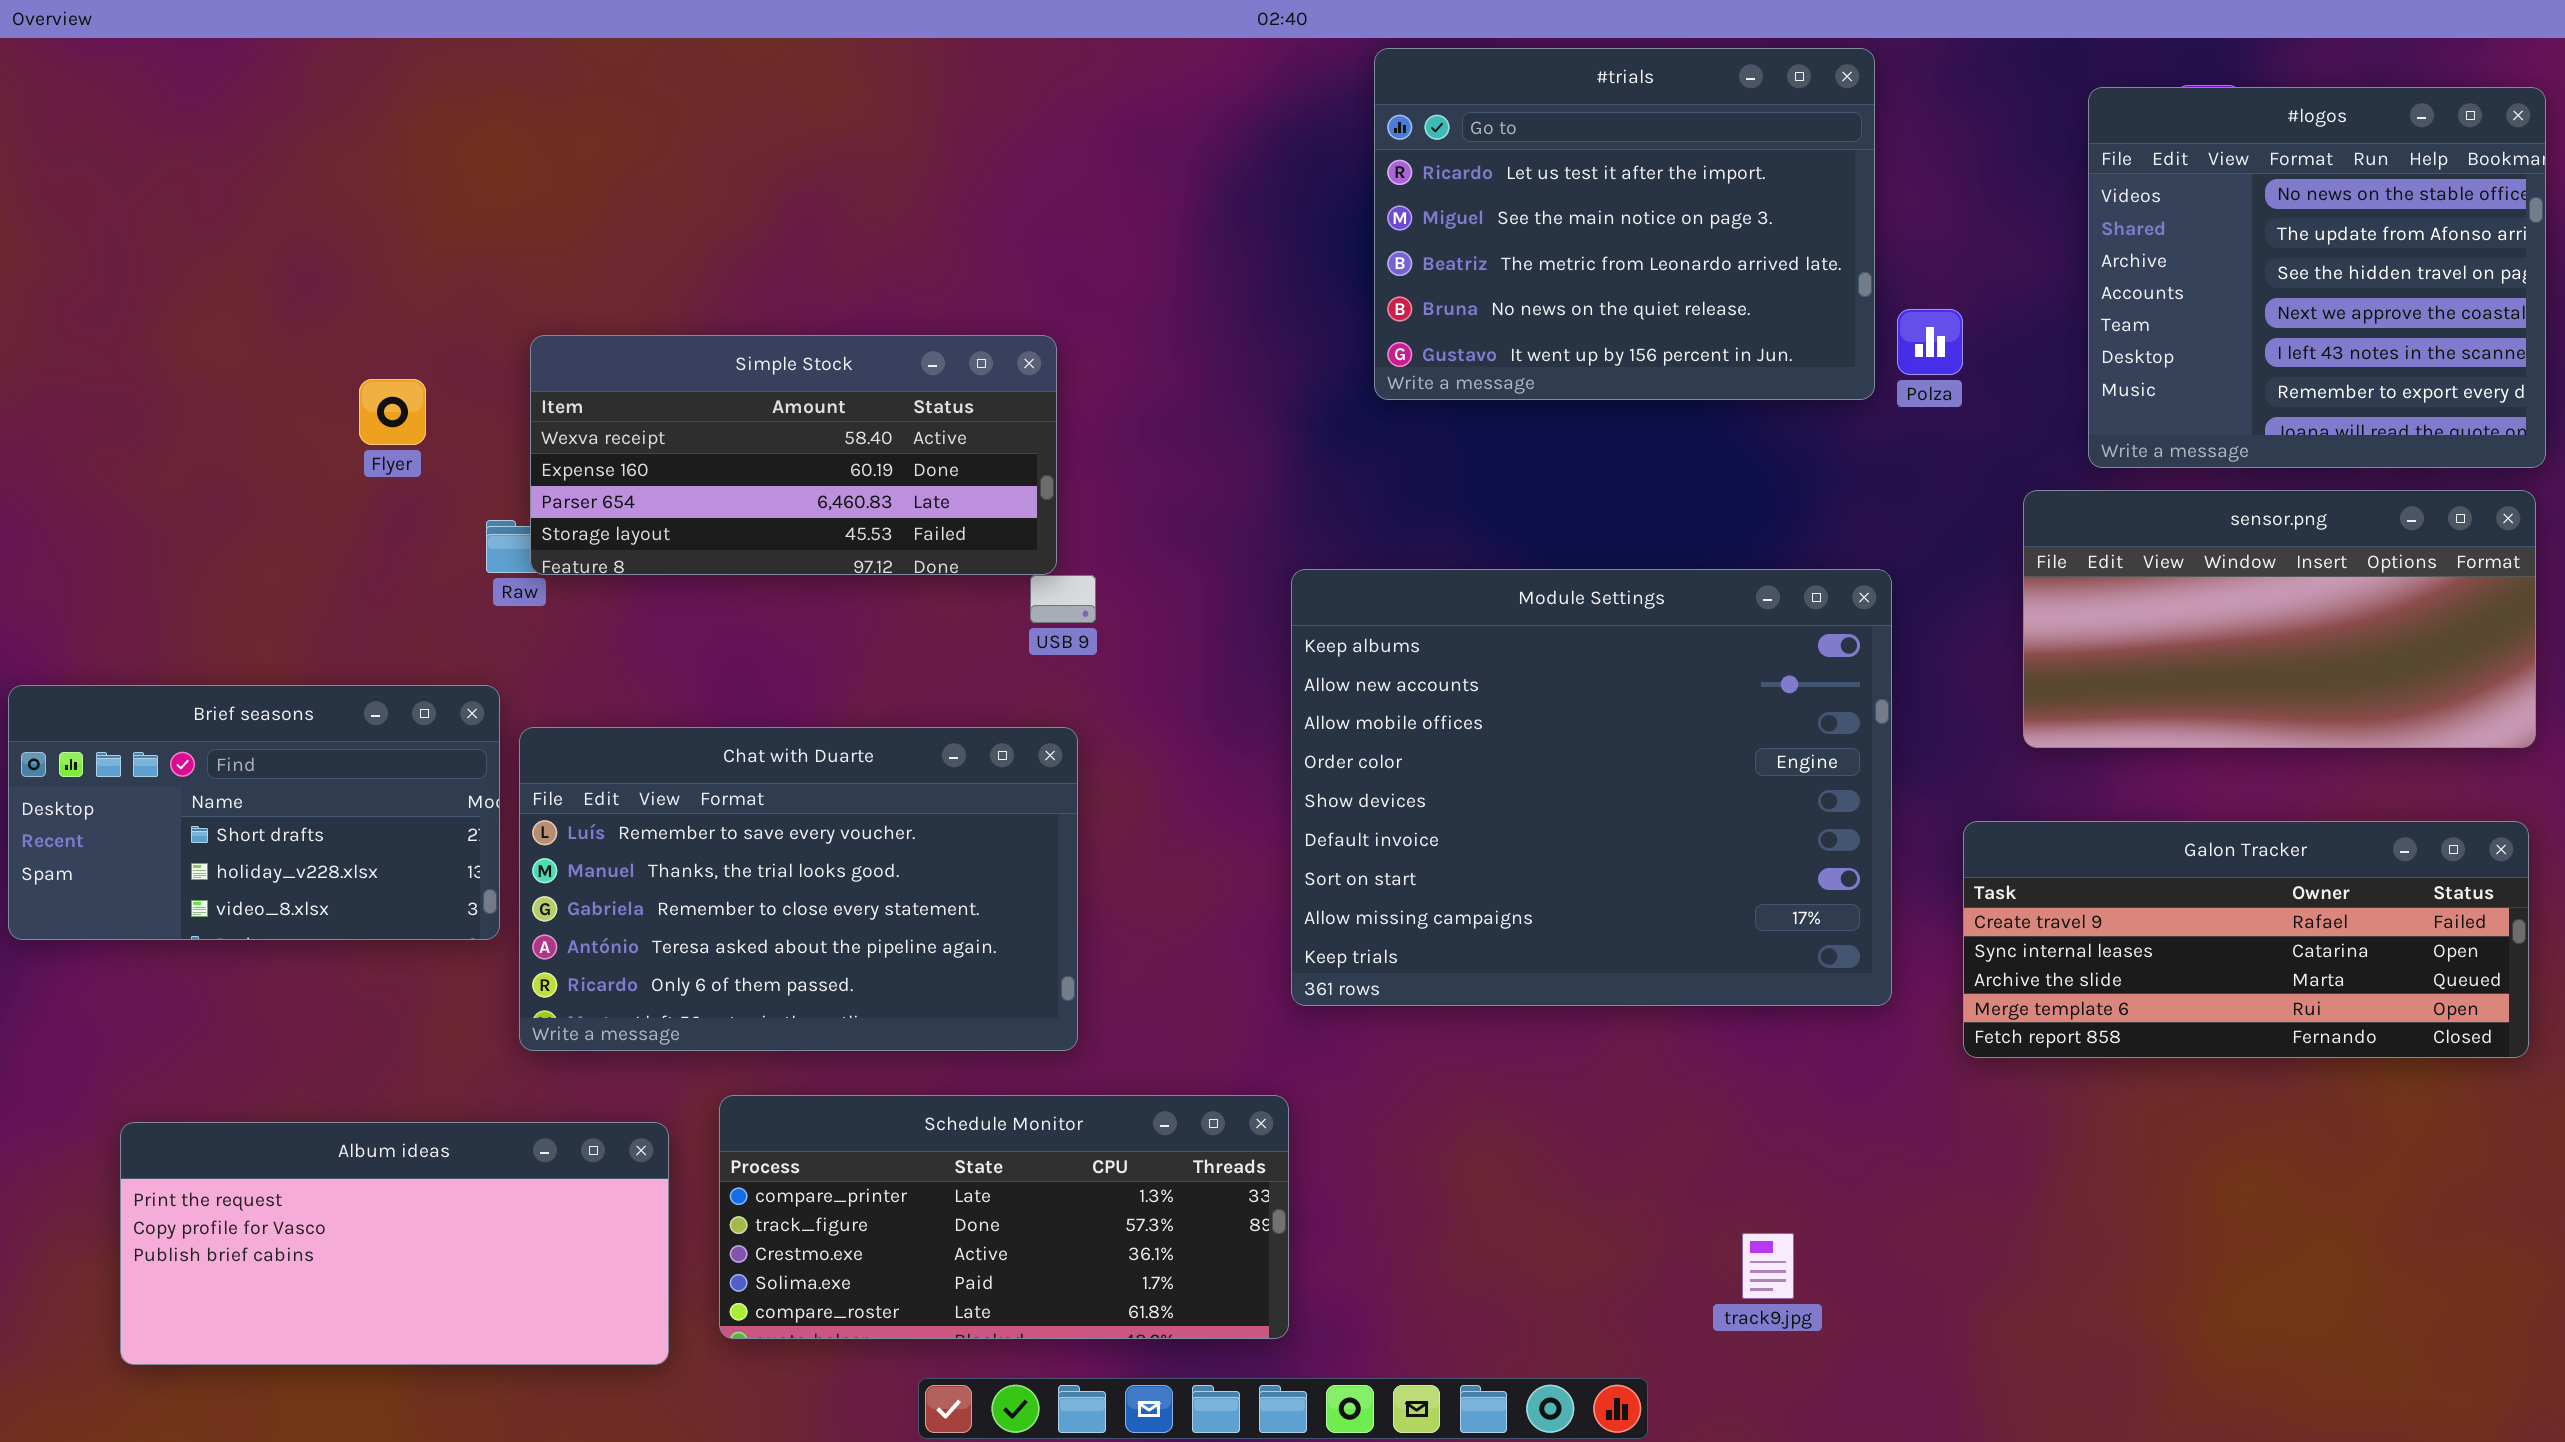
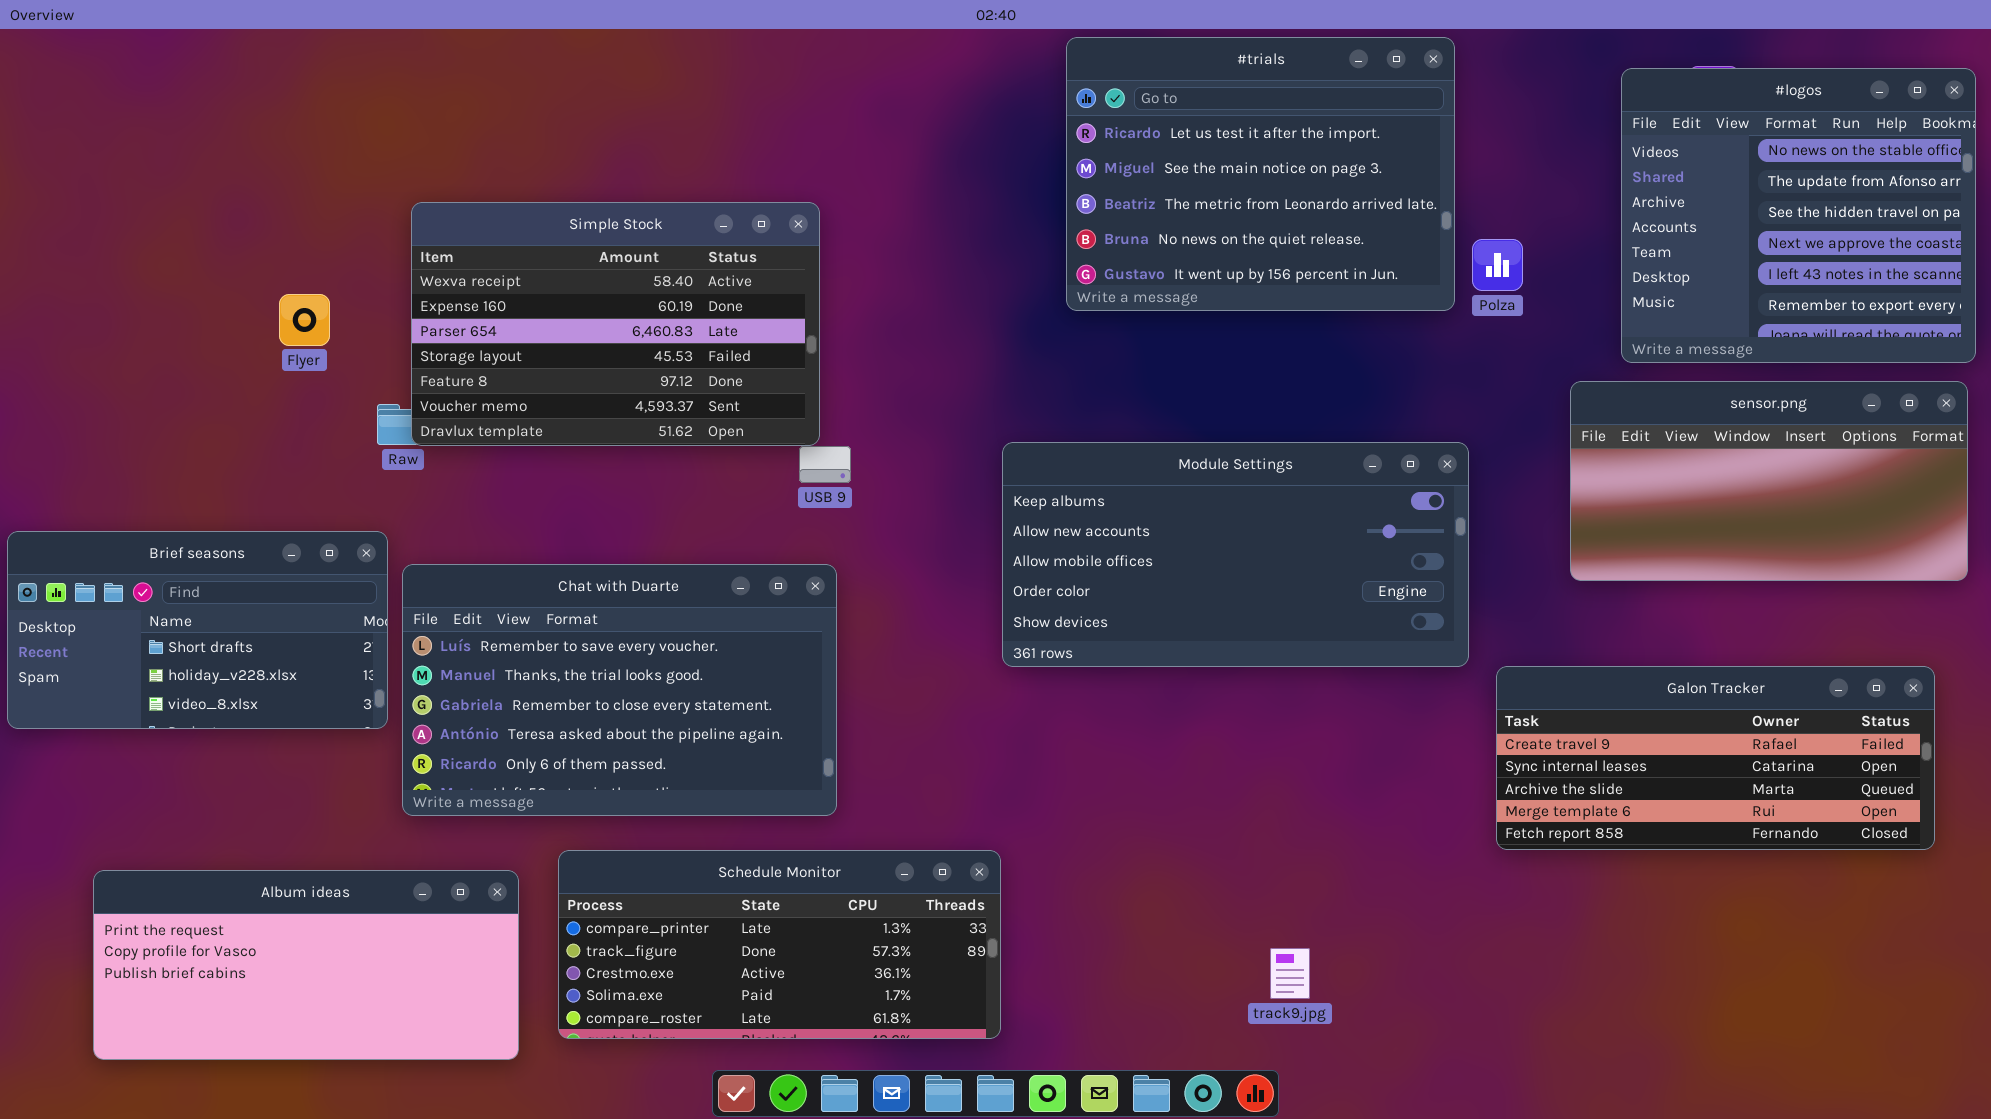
Simple Stock: [530,335,1057,575] -> [411,202,820,446], resized
Module Settings: [1291,569,1892,1006] -> [1002,442,1469,667], resized
Galon Tracker: [1963,821,2529,1058] -> [1496,666,1935,850], moved
track9.jpg: [1742,1233,1794,1299] -> [1270,948,1310,999], moved

